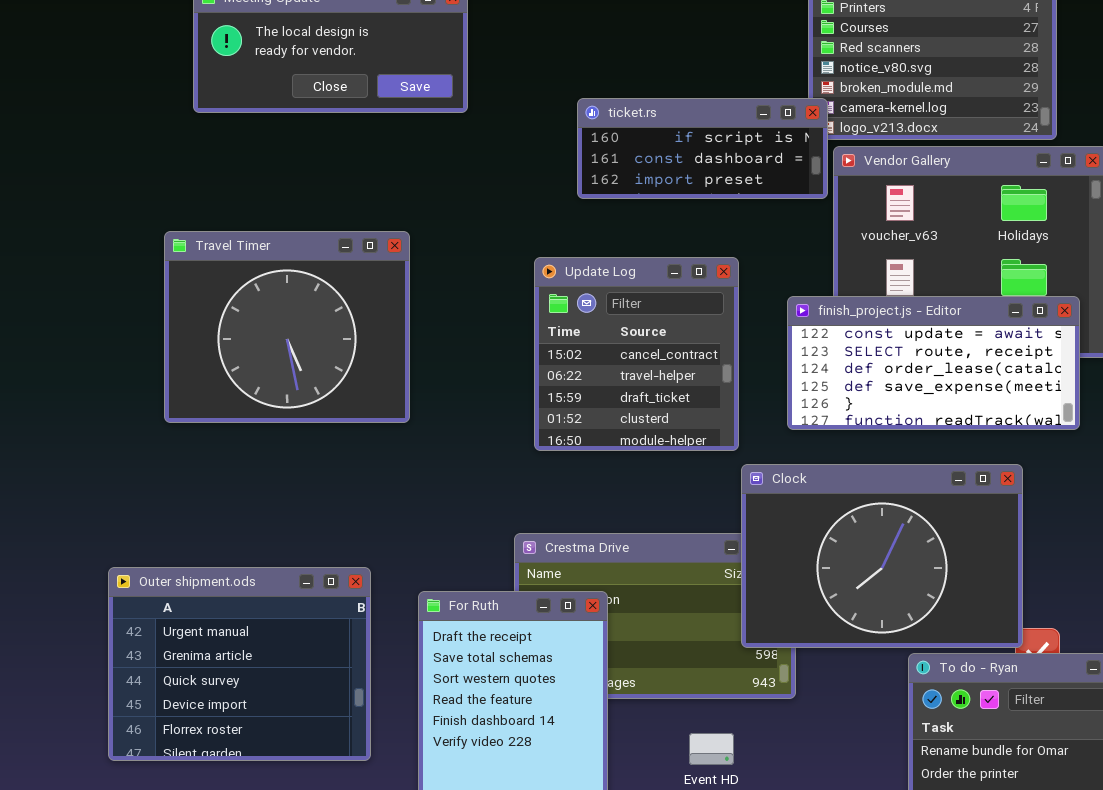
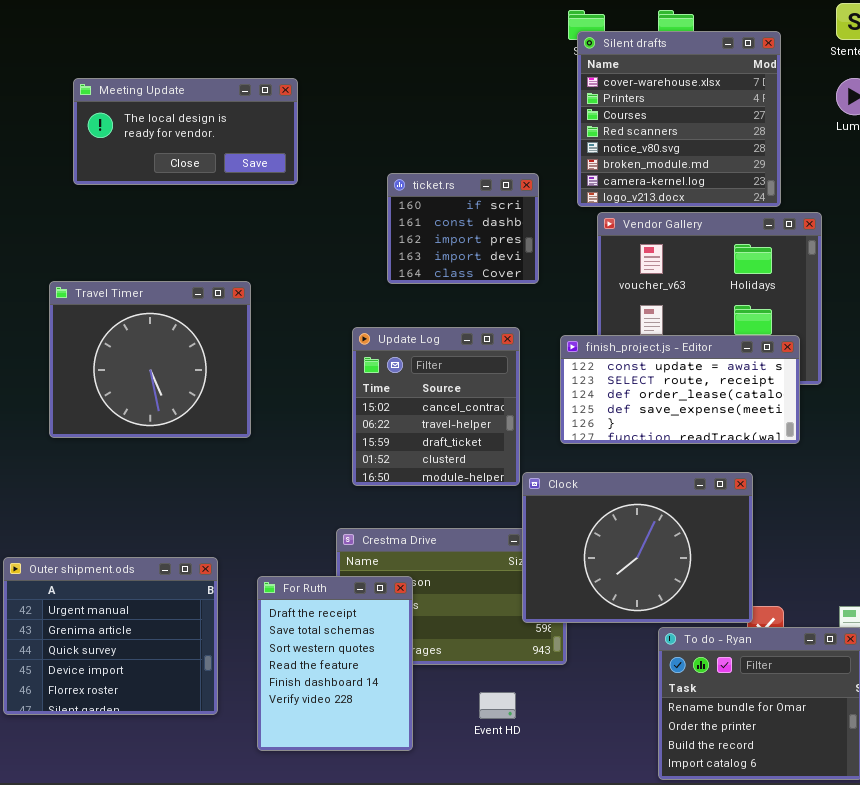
ticket.rs: [577,98,828,199] -> [387,173,539,284], resized
Update Log: [534,257,739,451] -> [352,327,520,486], moved

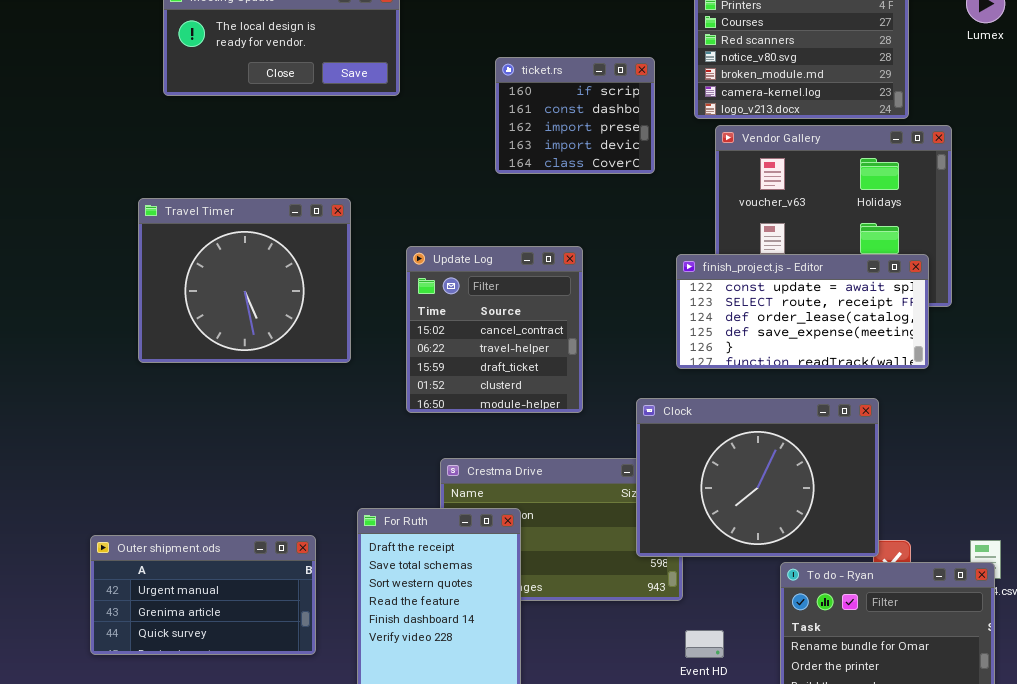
ticket.rs: [387,173,539,284] -> [495,57,655,174], moved
Update Log: [352,327,520,486] -> [406,246,583,413], moved
Outer shipment.ods: [3,557,218,715] -> [90,535,316,655], resized
Event HD: [479,692,516,719] -> [685,630,724,658], moved

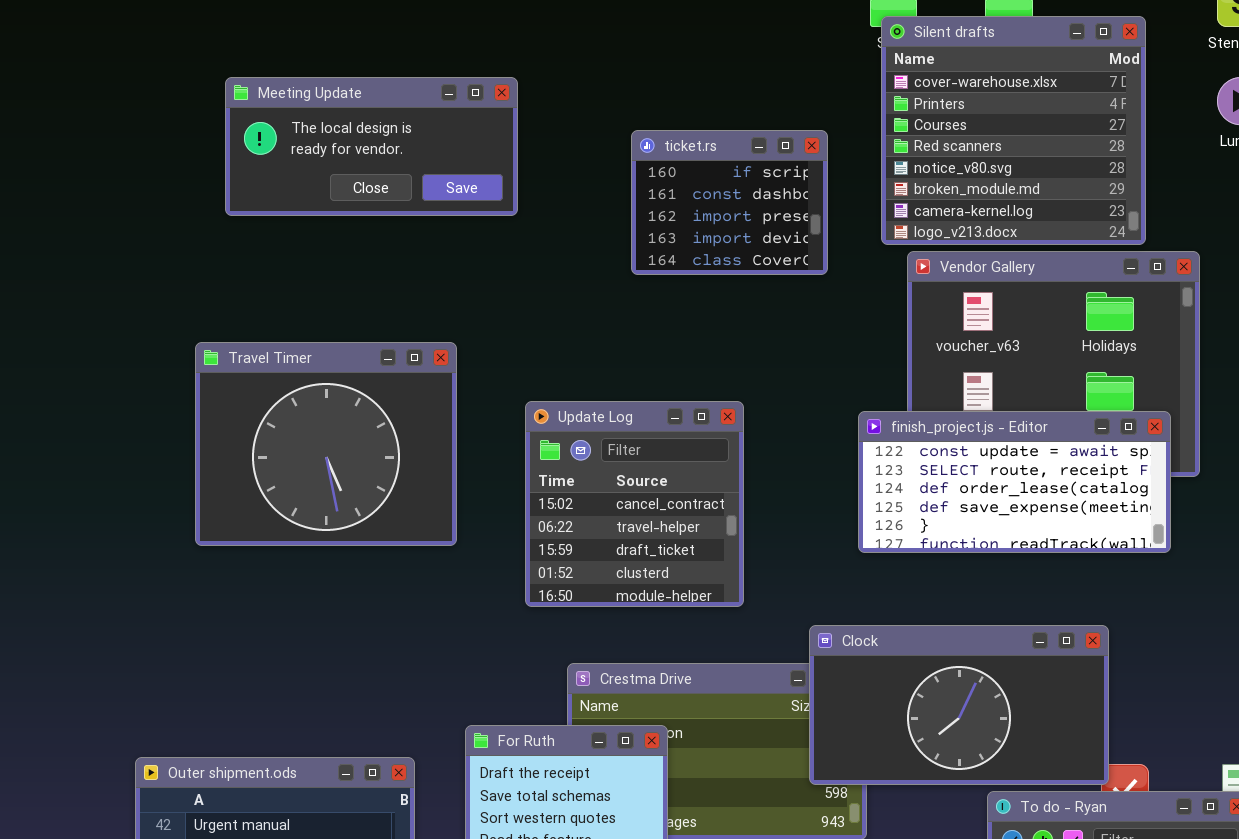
ticket.rs: [495,57,655,174] -> [631,130,828,275], moved
Clock: [636,398,879,557] -> [809,625,1109,785], resized

